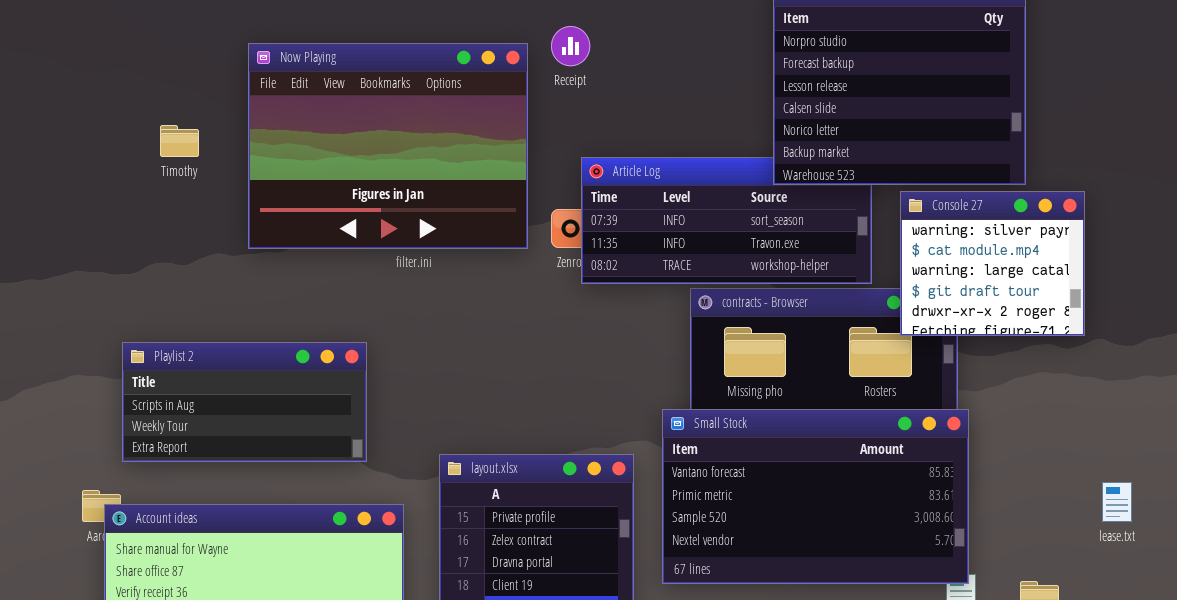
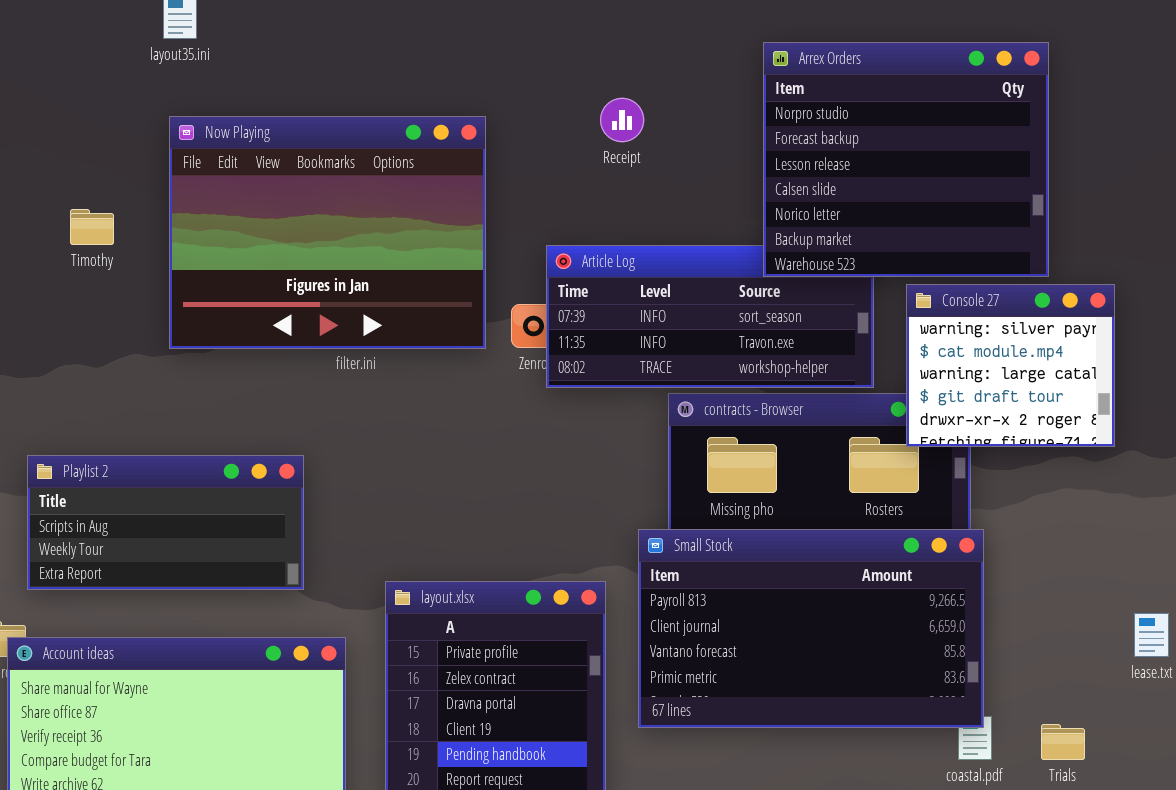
Receipt: [551,26,590,66] -> [600,98,644,142], moved
Small Stock: [662,409,969,584] -> [638,529,984,728], scrolled up 2 rows

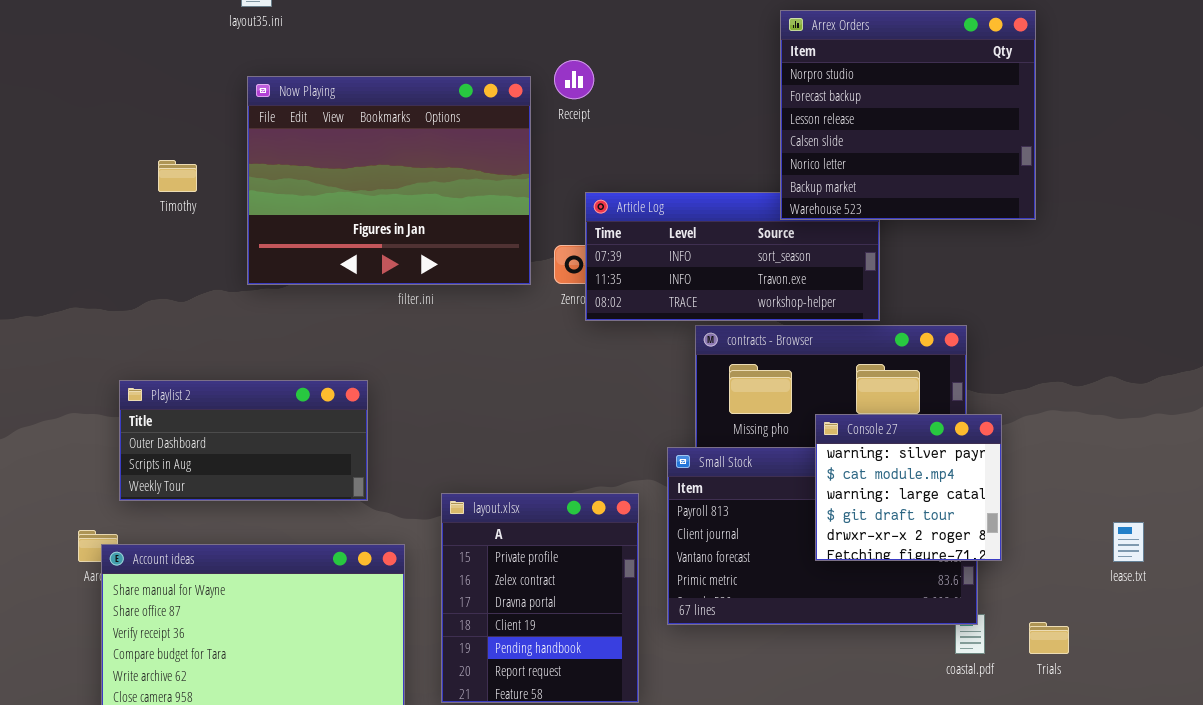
Receipt: [600,98,644,142] -> [554,60,594,99], moved
Console 27: [906,284,1115,447] -> [815,414,1002,561], moved
Playlist 2: [27,455,304,590] -> [119,380,368,501], scrolled up 1 row

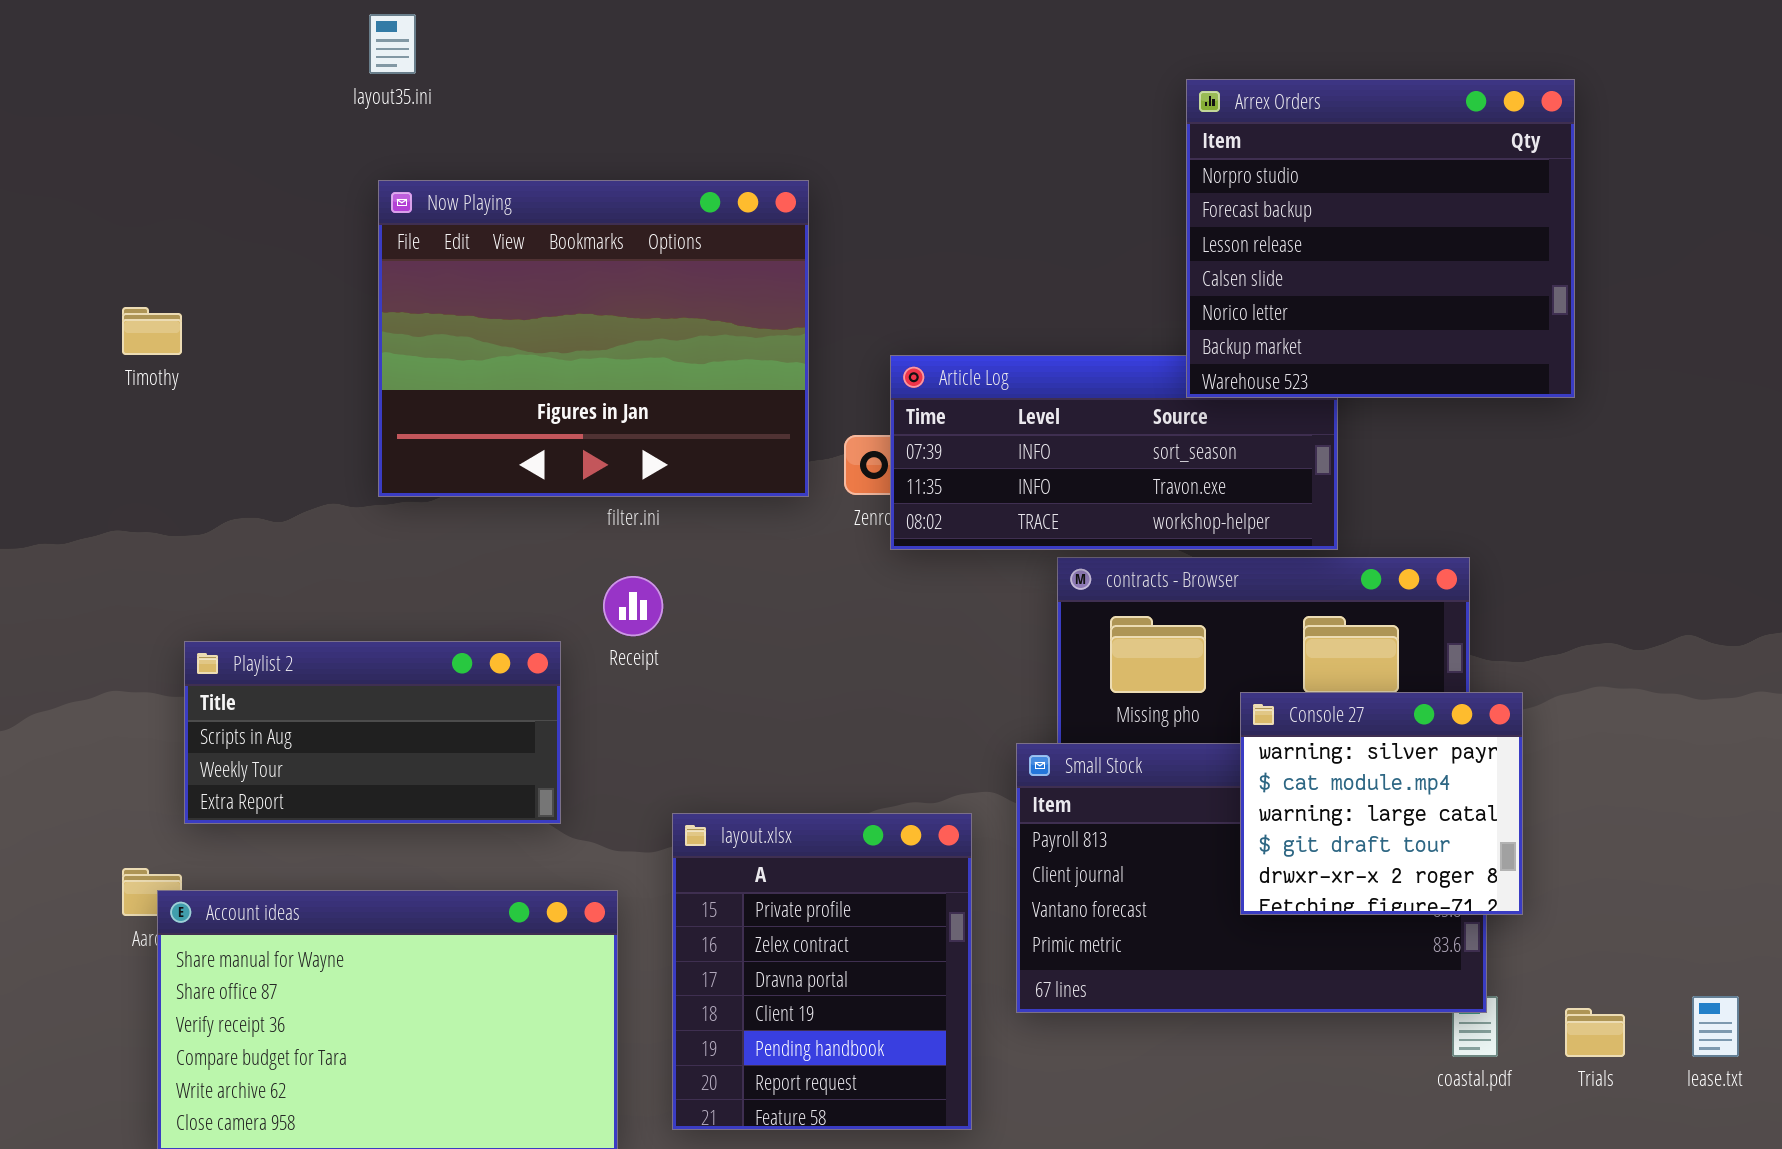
Receipt: [554,60,594,99] -> [603,576,663,636], moved
Timothy: [158,160,197,192] -> [122,307,182,355], moved
Playlist 2: [119,380,368,501] -> [184,641,561,824], scrolled down 1 row
lease.txt: [1113,522,1144,562] -> [1692,996,1739,1057], moved

